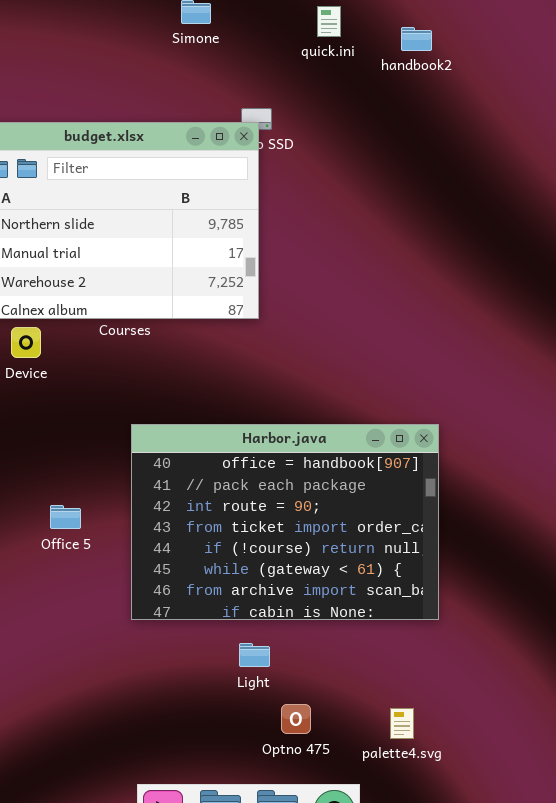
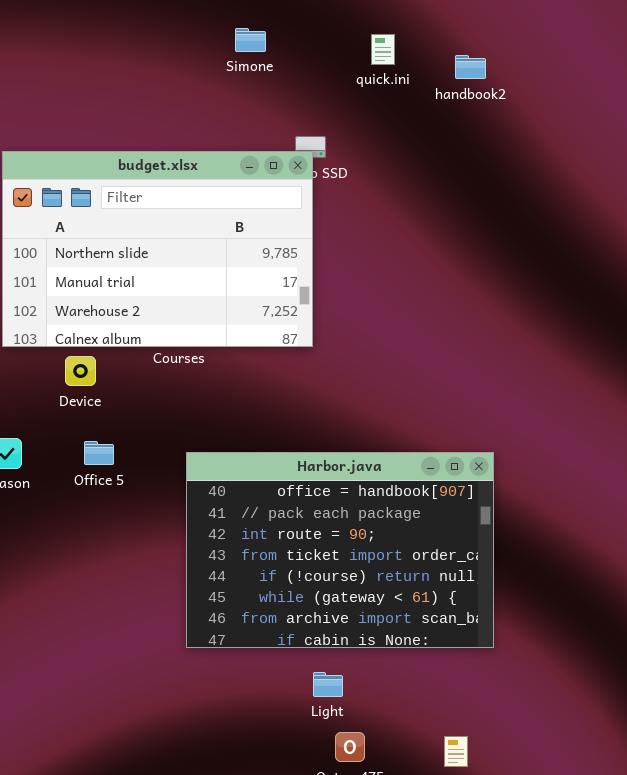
Office 5: [50,505,81,529] -> [84,441,114,465], moved
Light: [239,643,270,667] -> [313,672,343,697], moved

